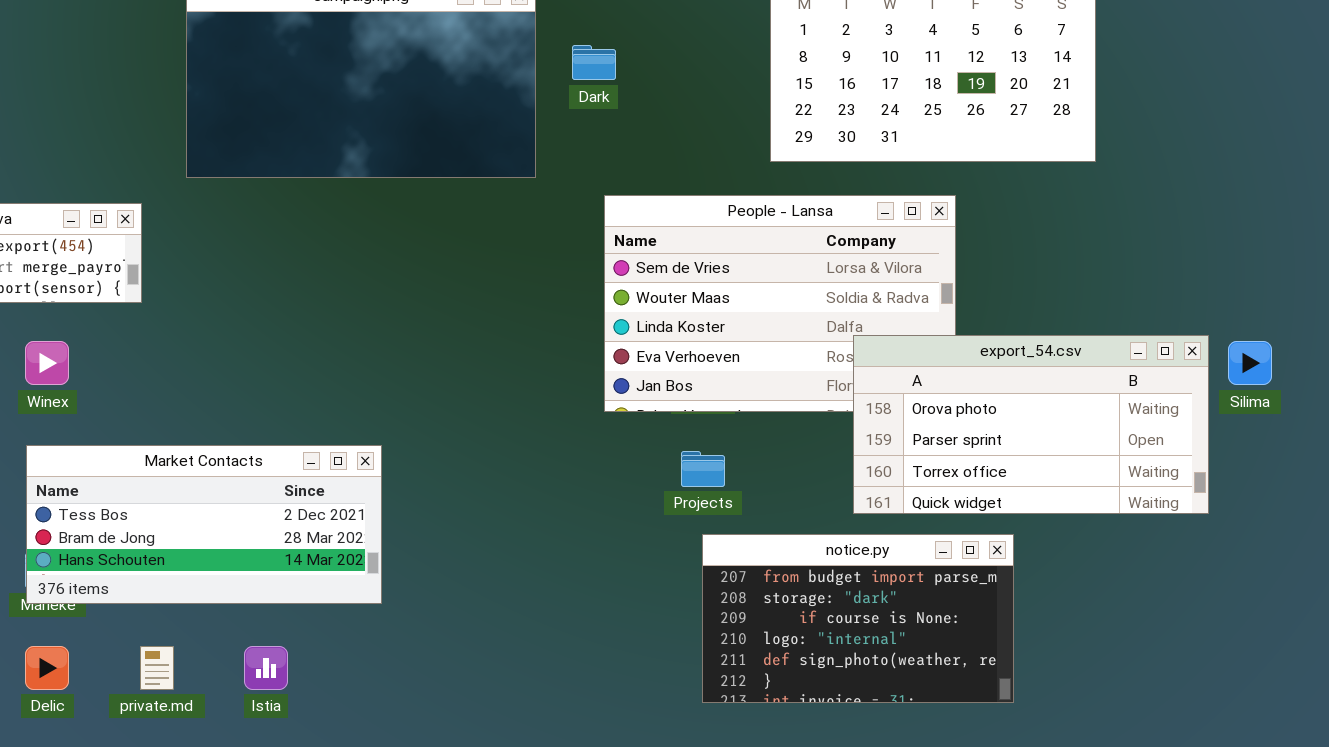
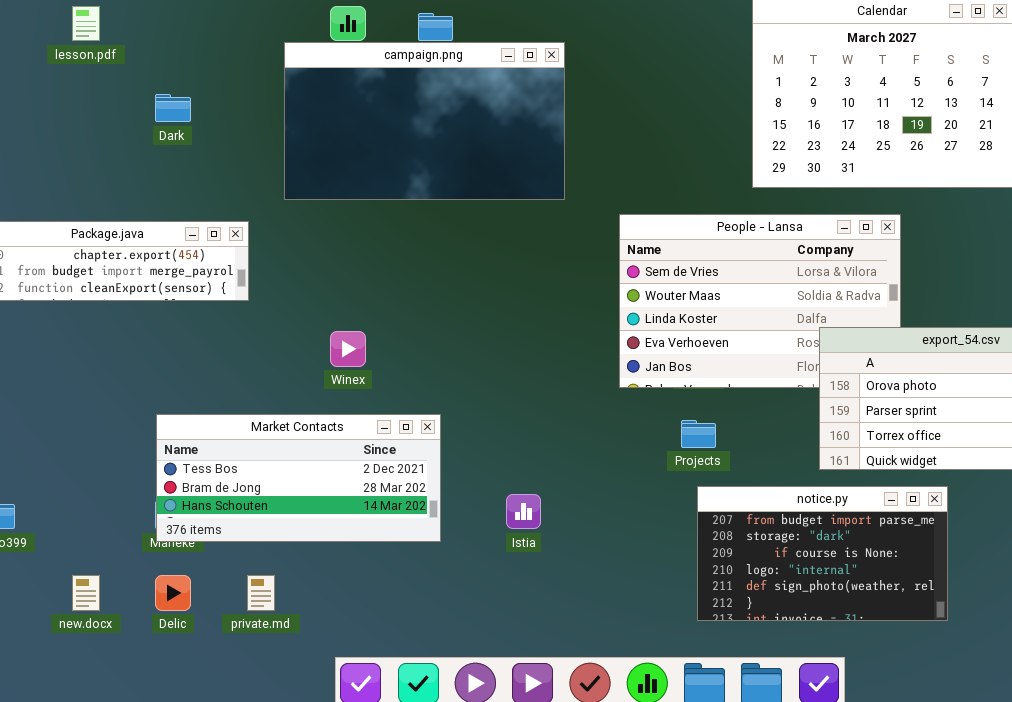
Dark: [572,45,616,80] -> [155,94,191,122], moved
Winex: [25,341,69,385] -> [330,331,366,367], moved
Istia: [244,646,288,690] -> [506,494,541,529], moved

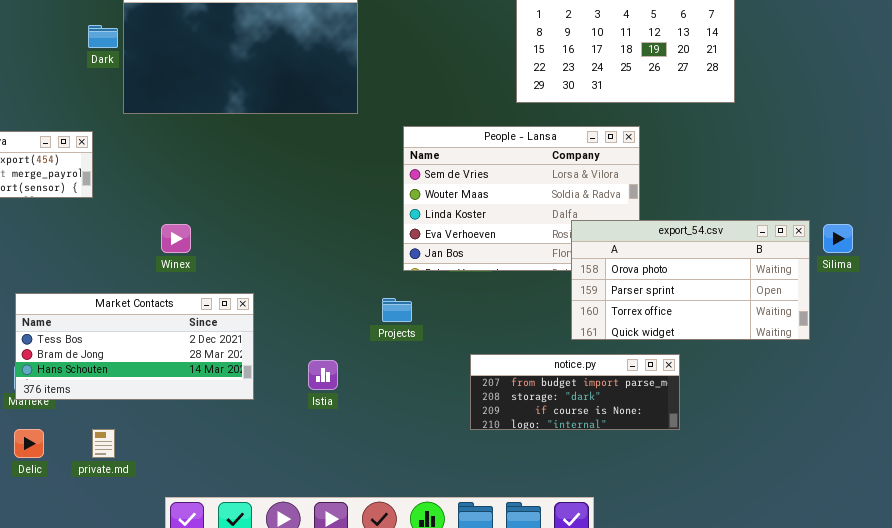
Dark: [155,94,191,122] -> [88,25,118,48], moved
Projects: [681,420,716,448] -> [382,298,412,322], moved
notice.py: [697,486,948,621] -> [470,354,680,430], resized

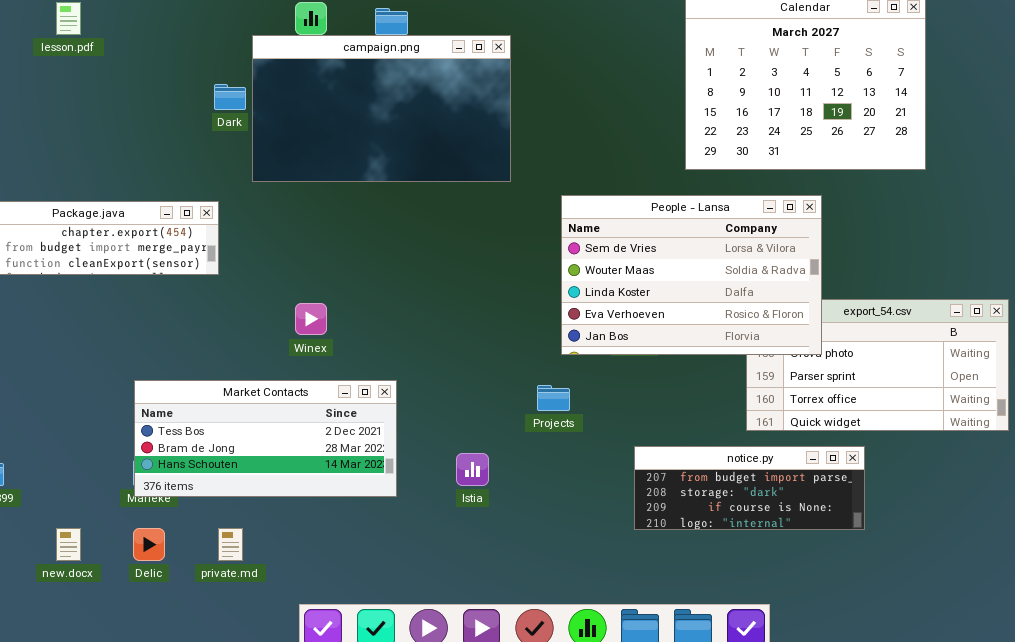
People - Lansa: [403,126,640,271] -> [561,195,822,355], raised

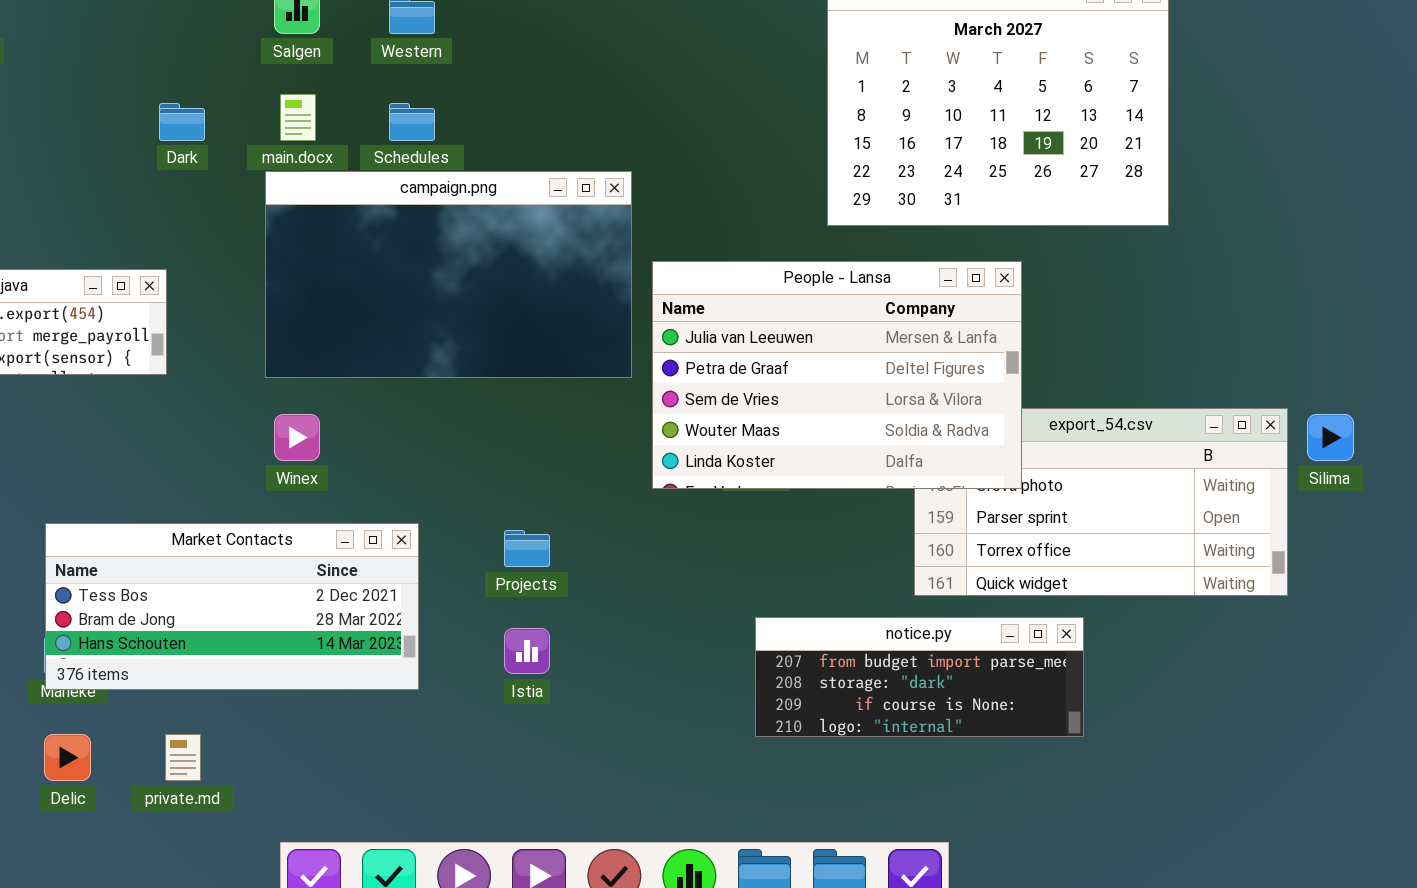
campaign.png: [252,35,511,182] -> [265,171,632,378], moved
People - Lansa: [561,195,822,355] -> [652,261,1022,489], scrolled up 2 rows
Projects: [537,385,570,411] -> [504,530,550,567], moved

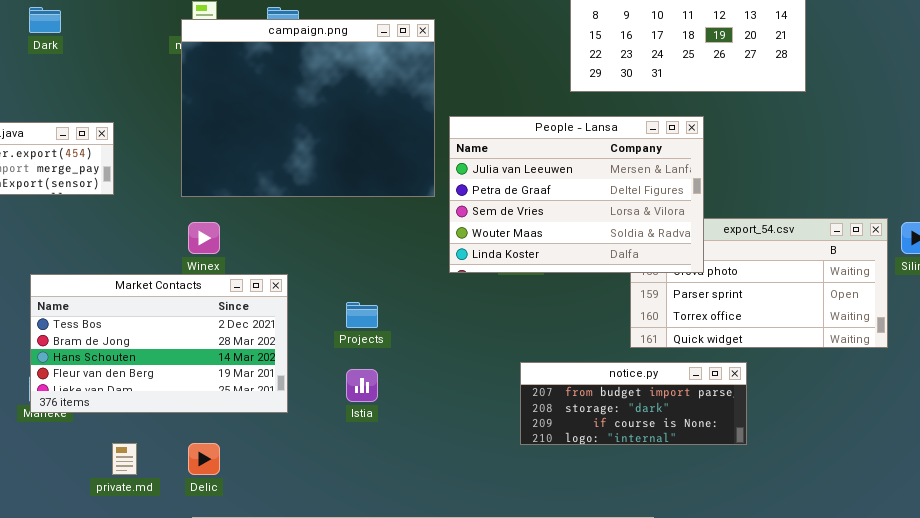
Dark: [159,103,205,141] -> [29,7,61,33], moved
campaign.png: [265,171,632,378] -> [181,19,435,197], resized
Market Contacts: [45,523,419,690] -> [30,274,288,413], resized
Delic: [44,734,91,781] -> [188,443,220,475], moved

